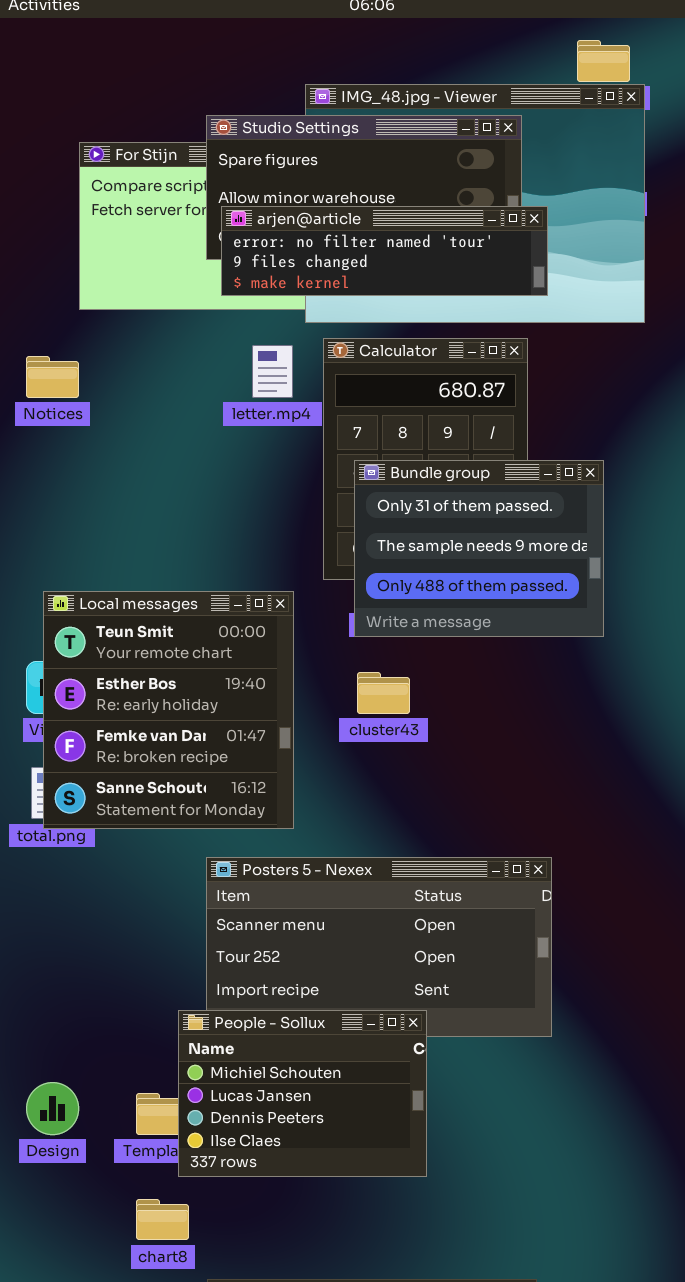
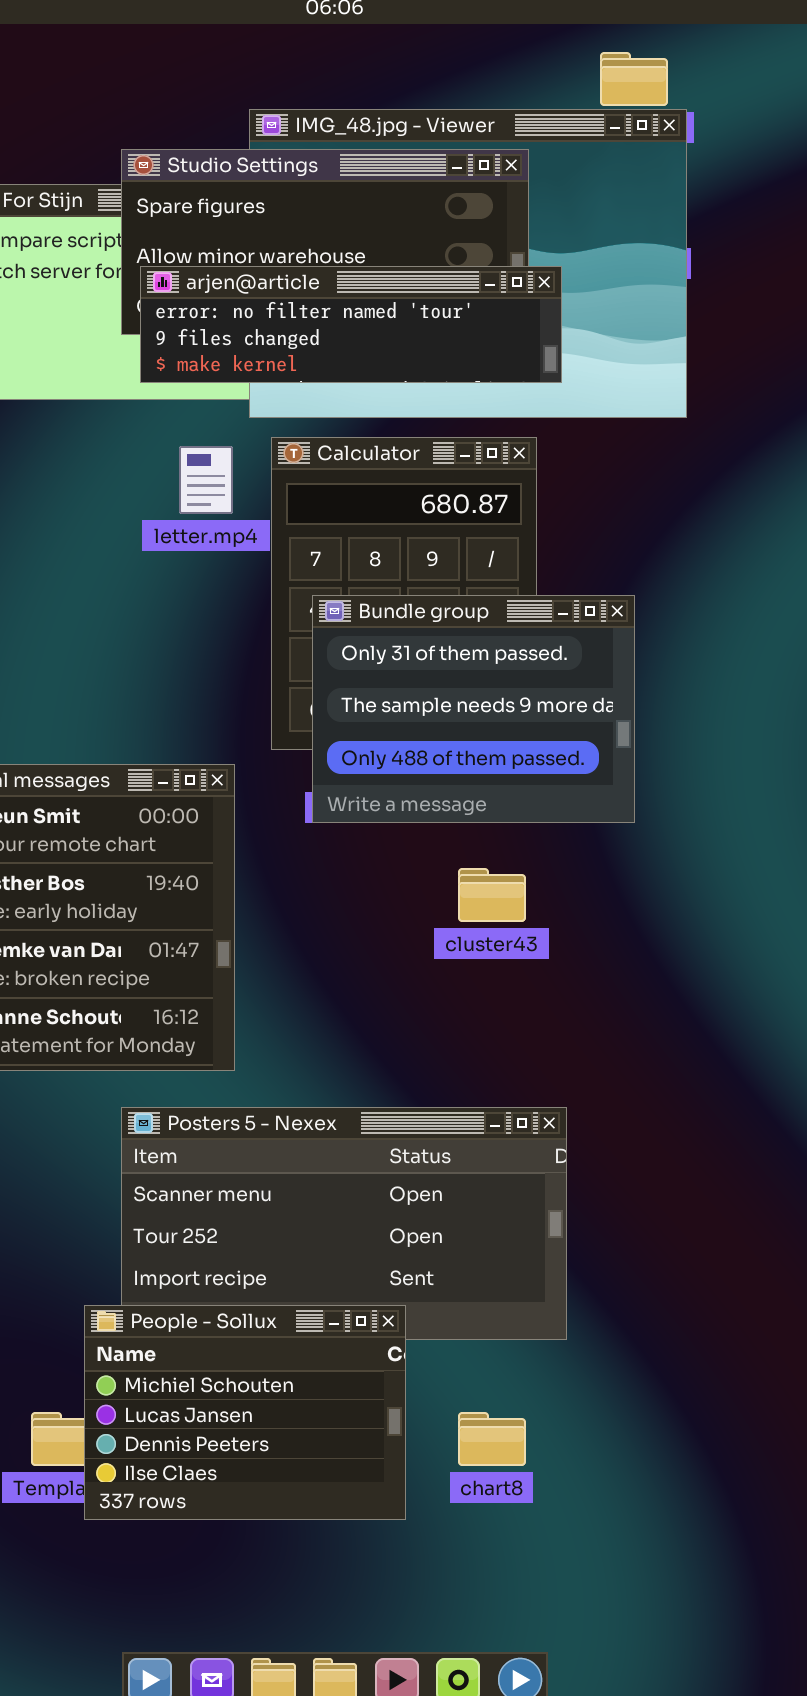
cluster43: [357,672,410,714] -> [458,868,526,922], moved
chart8: [136,1199,189,1240] -> [458,1412,526,1466], moved

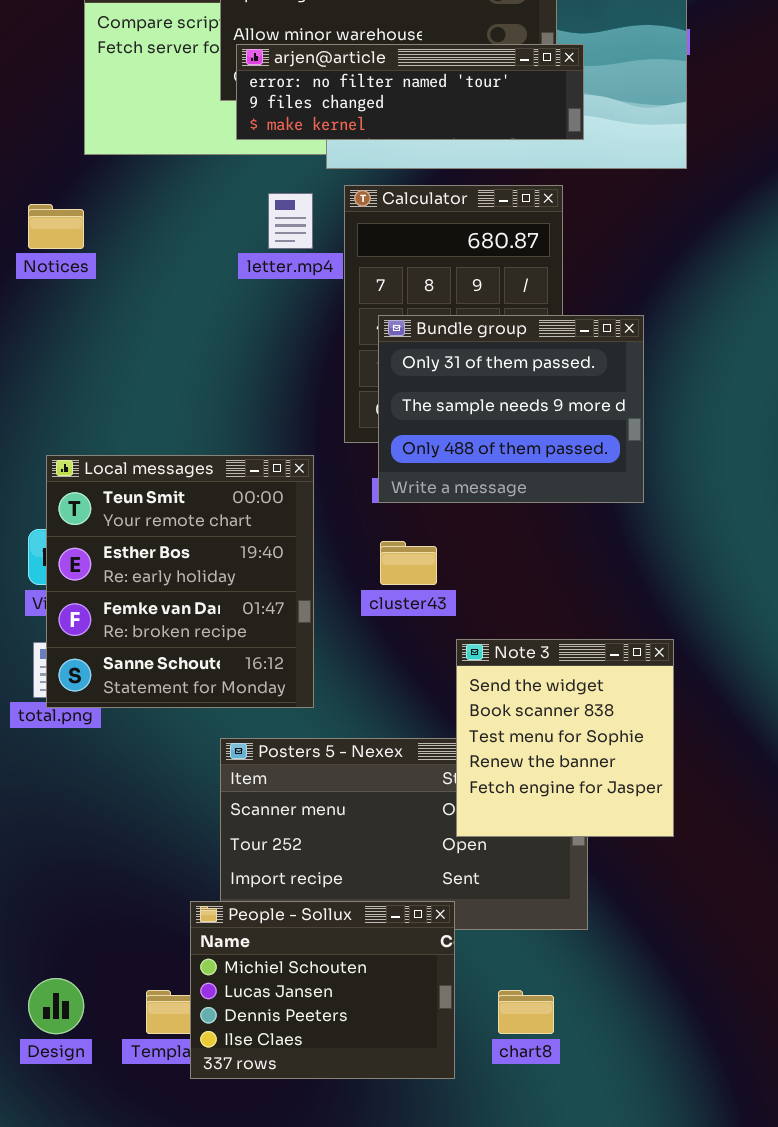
cluster43: [458,868,526,922] -> [380,541,437,585], moved
Note 3: none -> [456,639,674,837], opened

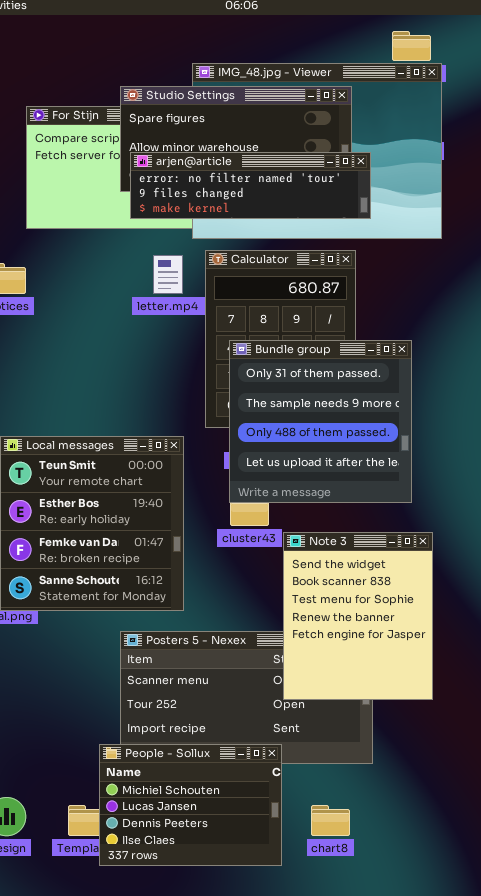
Bundle group: [378,315,644,503] -> [229,340,412,503], resized
Note 3: [456,639,674,837] -> [283,532,433,700], resized

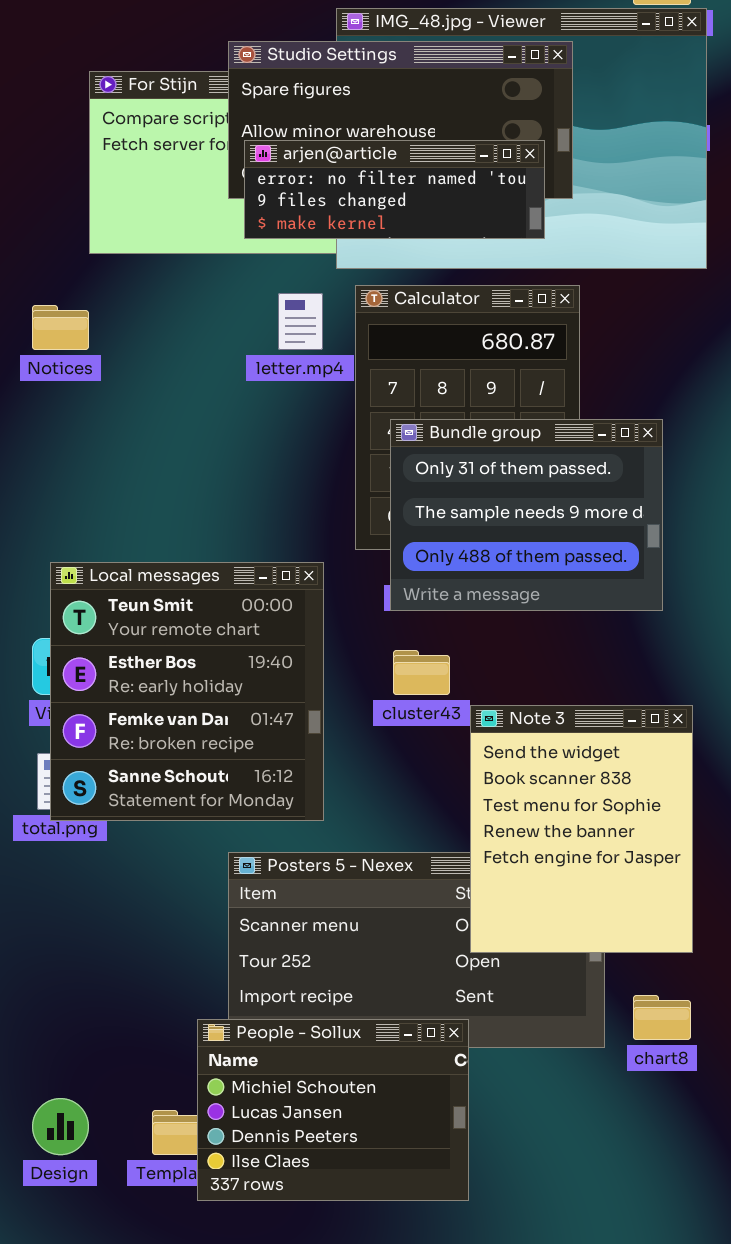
arjen@article: [130,152,371,219] -> [244,140,545,239], resized
Bundle group: [229,340,412,503] -> [390,419,663,611], resized
chart8: [311,805,350,836] -> [633,995,691,1040], moved

